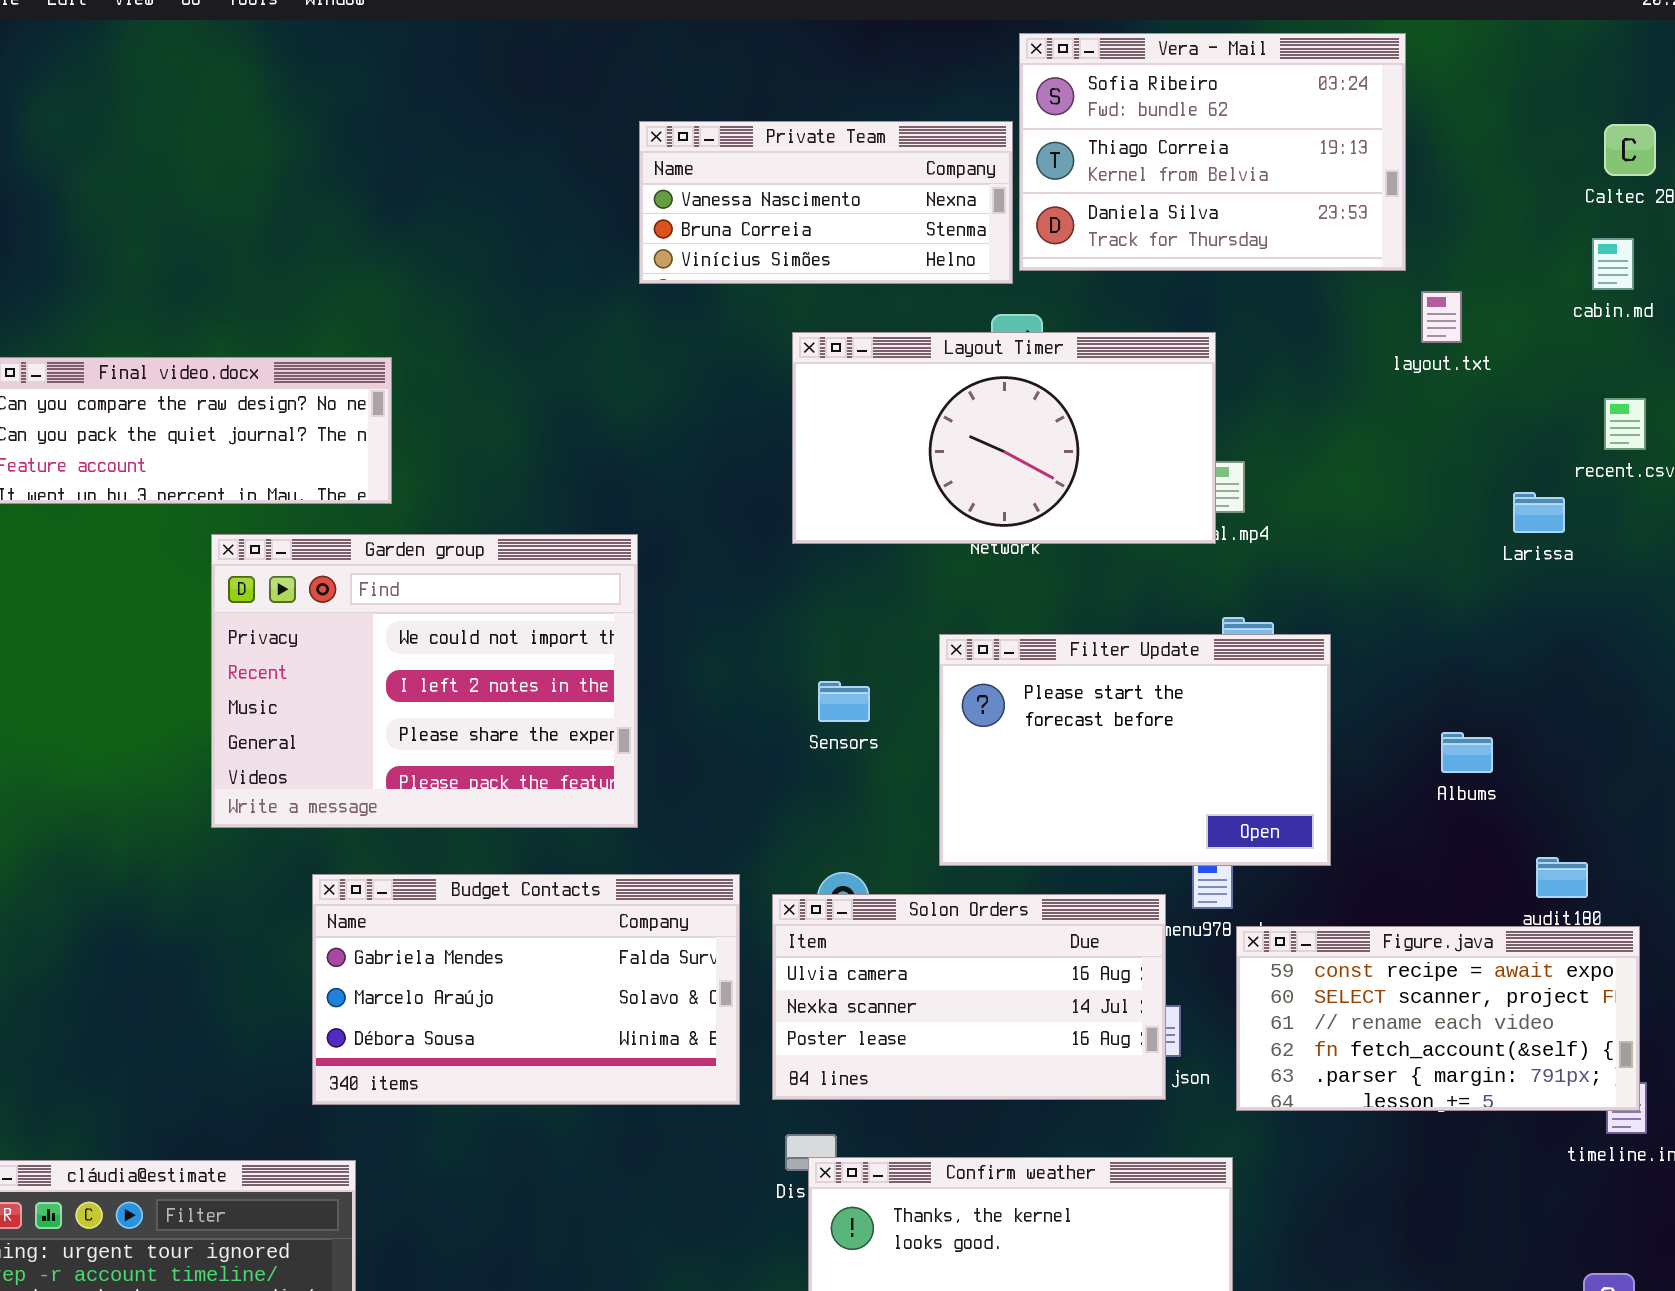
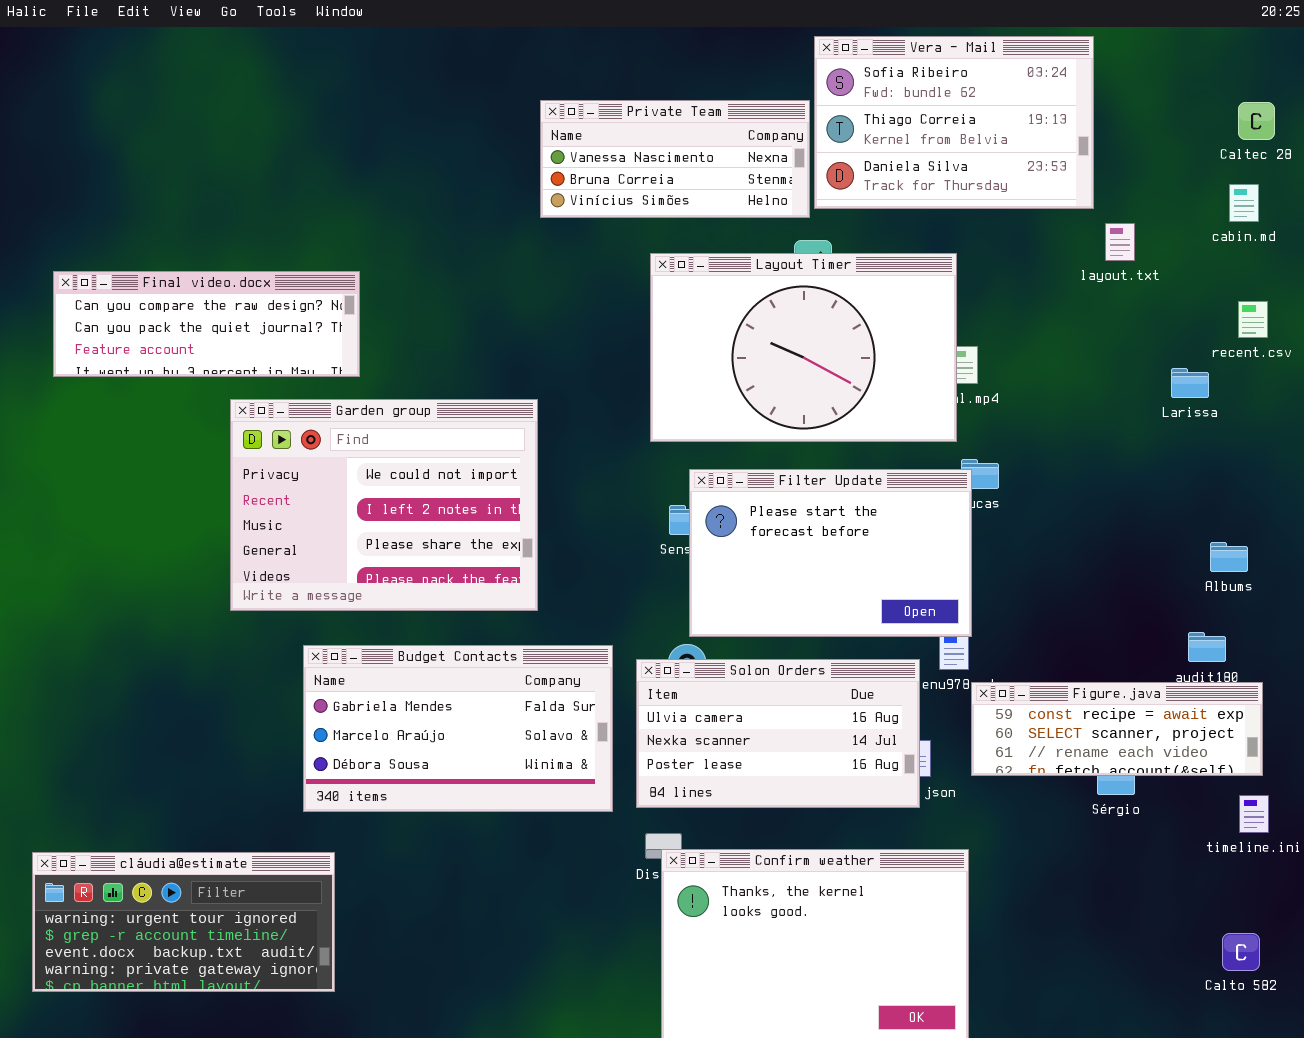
Layout Timer: [792,332,1216,544] -> [650,253,957,442], resized
Filter Update: [939,634,1331,866] -> [689,469,972,637], moved
Albums: [1441,732,1493,773] -> [1210,542,1248,572], moved
Figure.java: [1236,926,1640,1111] -> [971,682,1263,776], resized

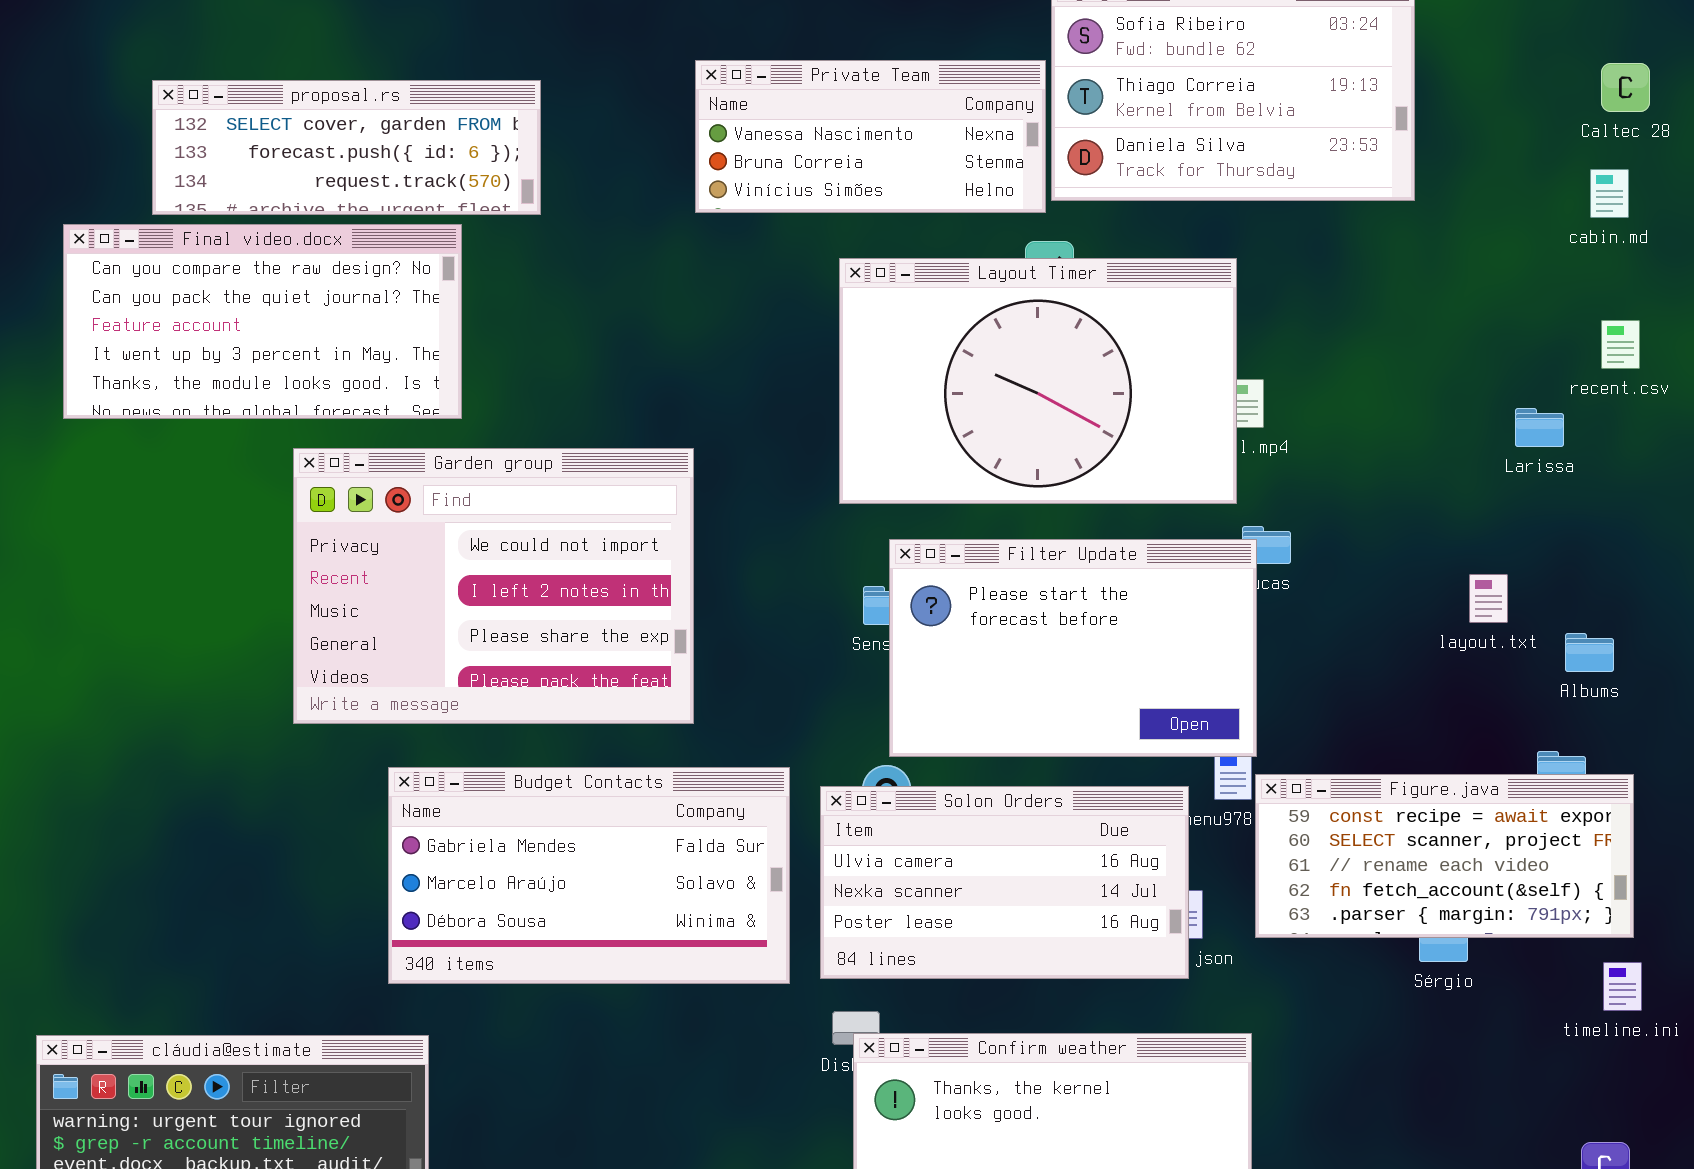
proposal.rs: none -> [152,80,541,215], opened
layout.txt: [1105,223,1135,261] -> [1469,574,1508,623], moved
Final video.docx: [53,271,360,377] -> [63,224,462,419], resized
Figure.java: [971,682,1263,776] -> [1255,774,1634,938], resized

